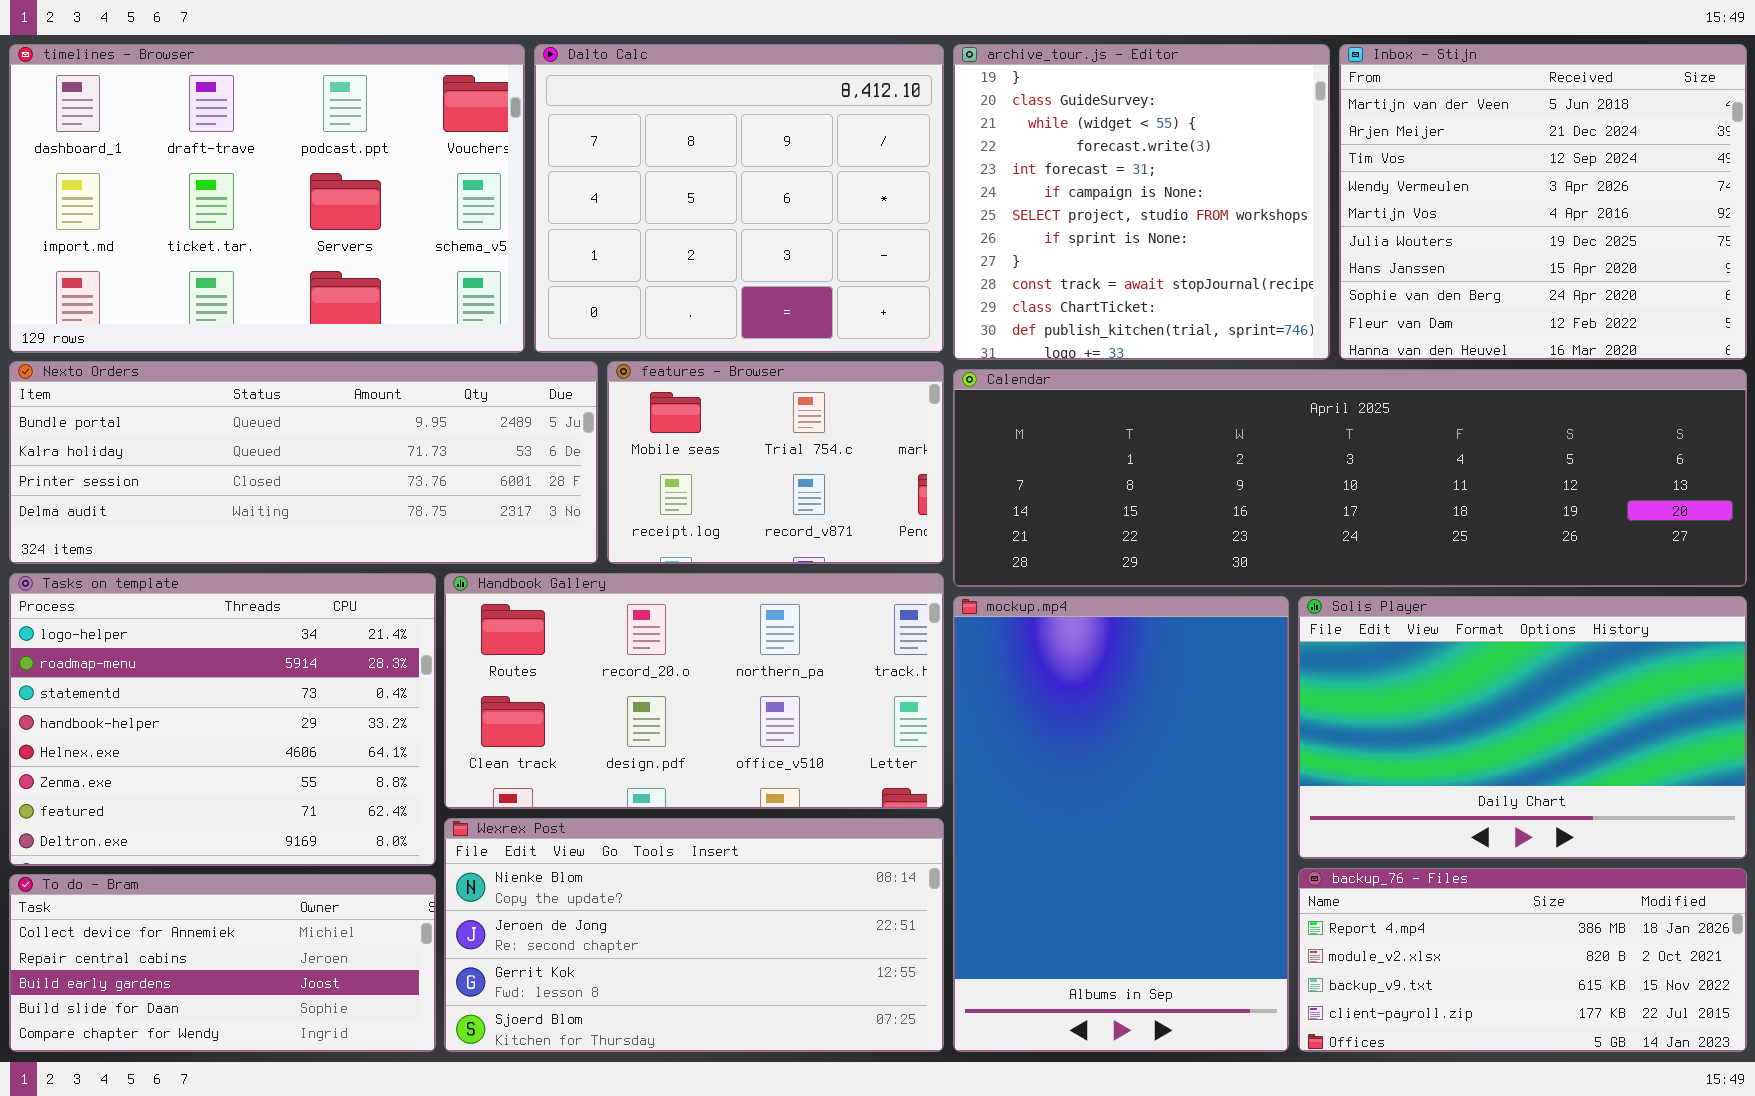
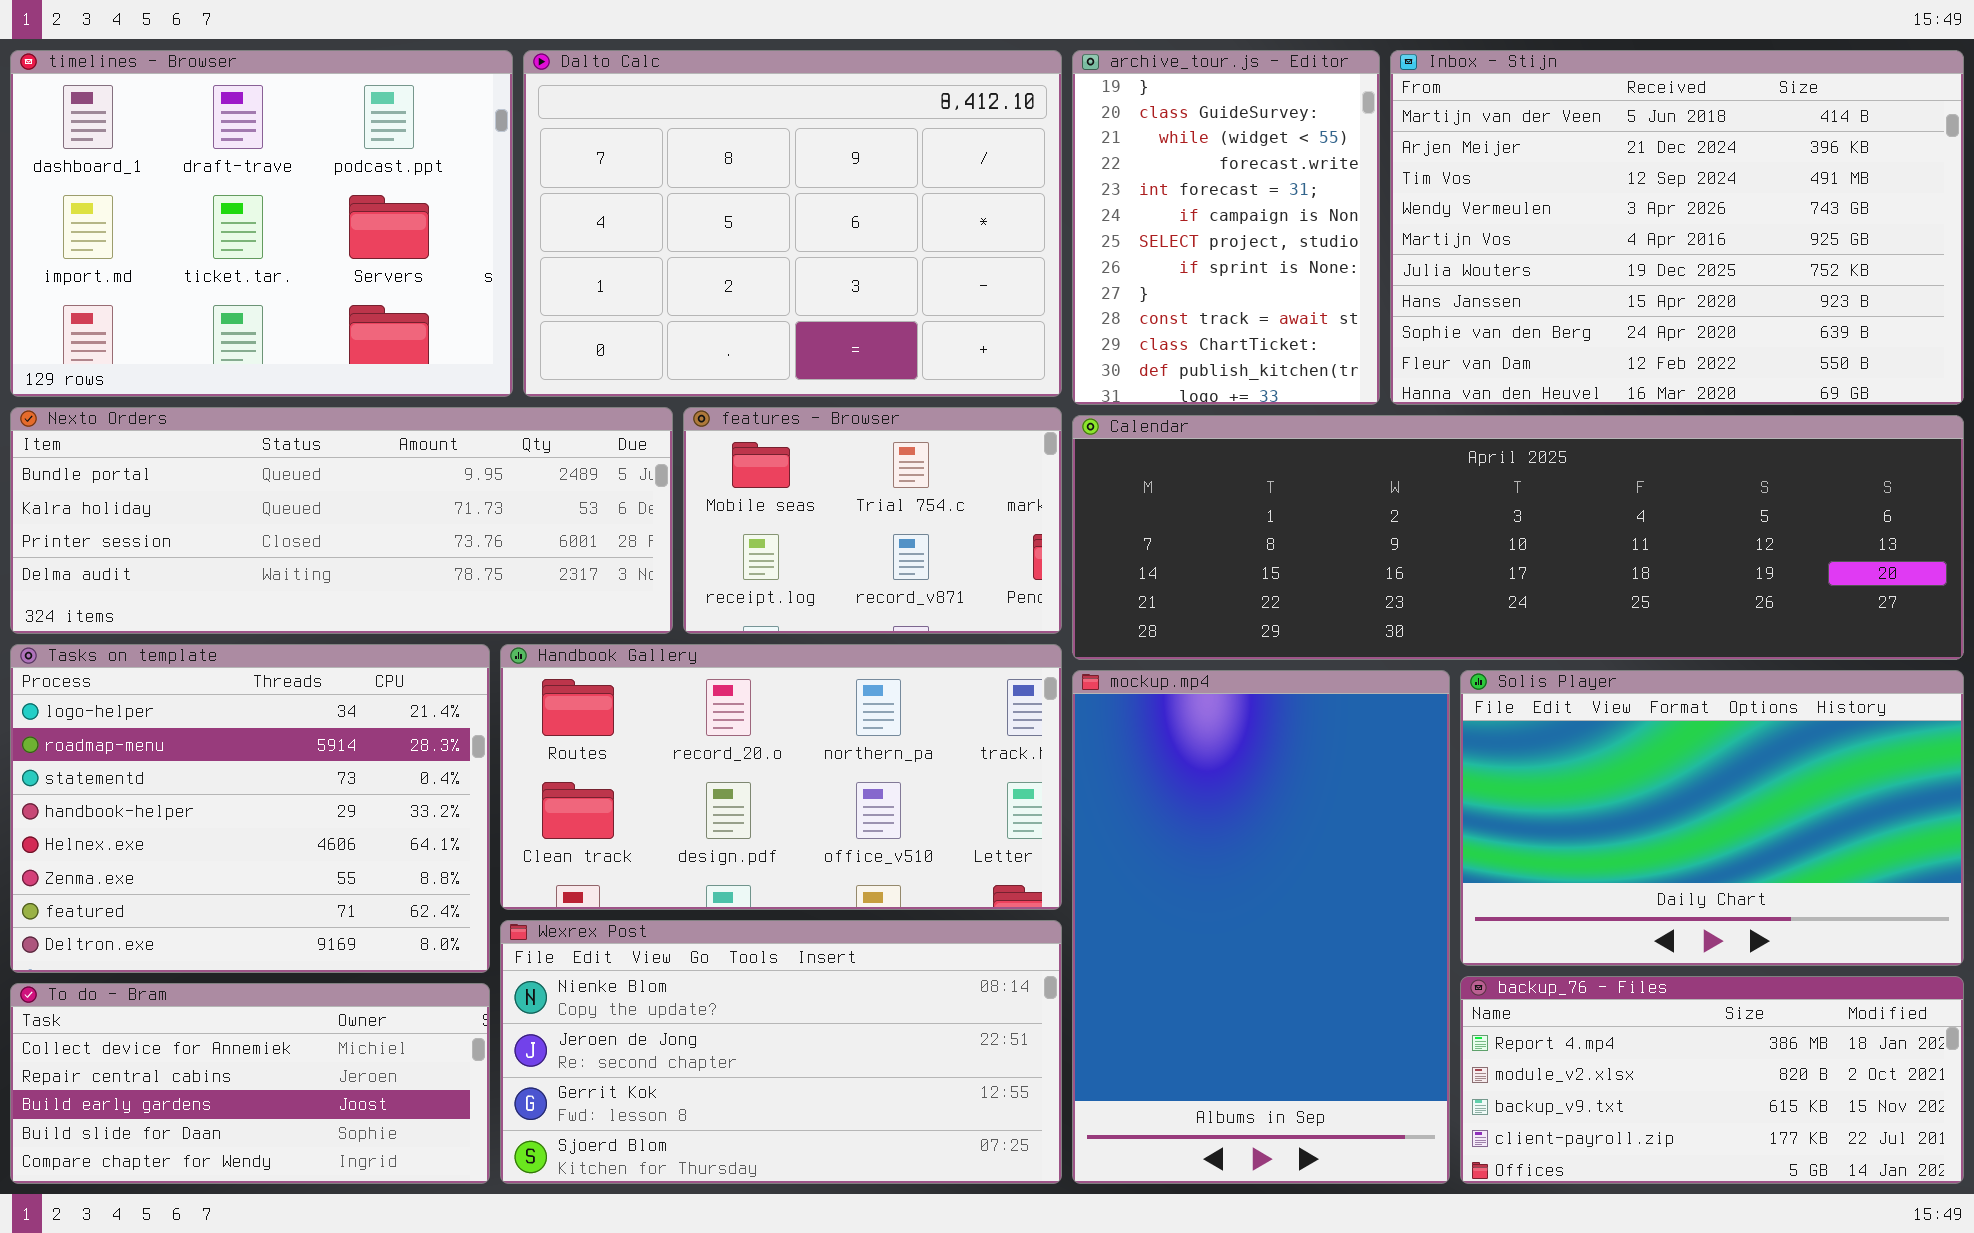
timelines - Browser: [9,44,525,353] -> [10,50,513,397], resized
Dalto Calc: [534,44,944,353] -> [523,50,1062,397], resized
archive_tour.js - Editor: [953,44,1330,360] -> [1072,50,1380,405], resized
Inbox - Stijn: [1339,44,1747,360] -> [1390,50,1964,405], resized

